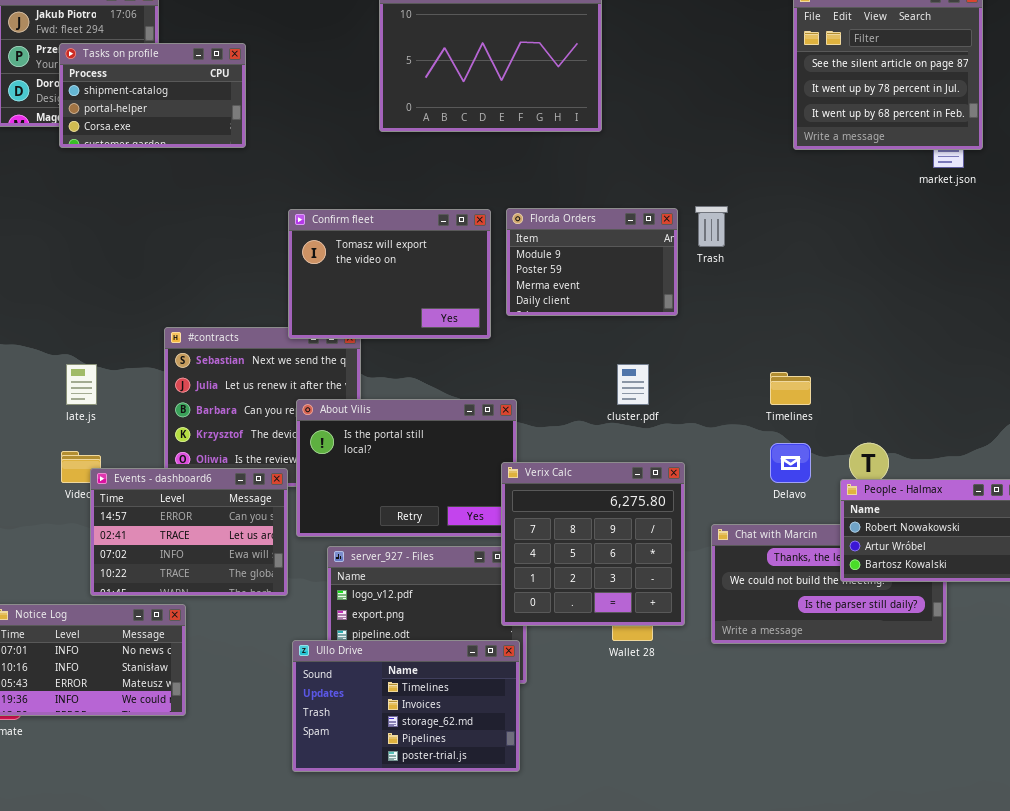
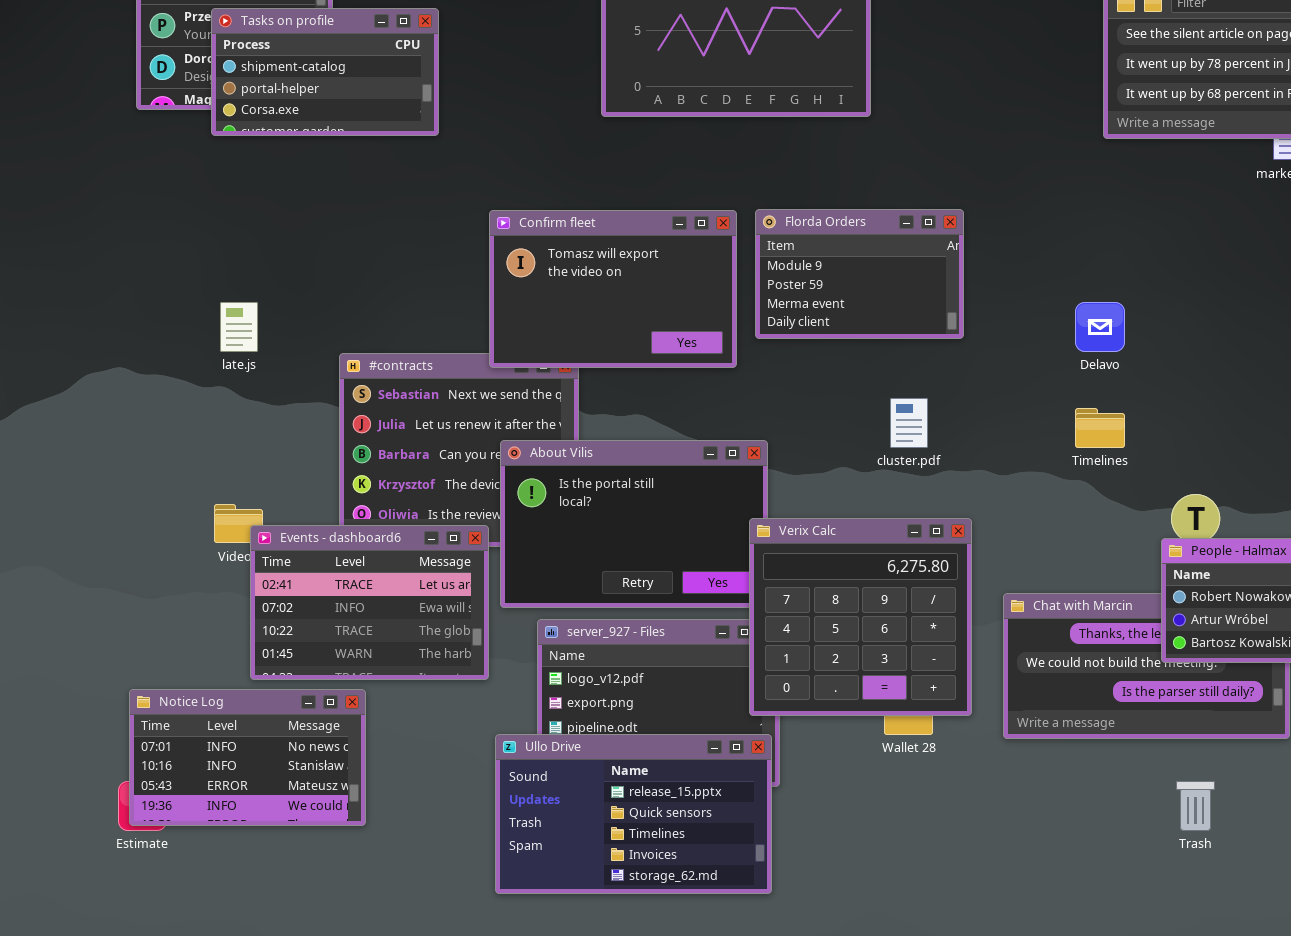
Trash: [695,206,728,247] -> [1176,781,1215,831], moved
late.js: [66,364,97,405] -> [220,302,258,352], moved
Delavo: [770,443,811,483] -> [1075,302,1125,352], moved
Events - dashboard6: [90,468,288,596] -> [250,525,489,680], scrolled down 1 row
Ullo Drive: [292,640,520,772] -> [495,734,772,894], scrolled up 2 rows

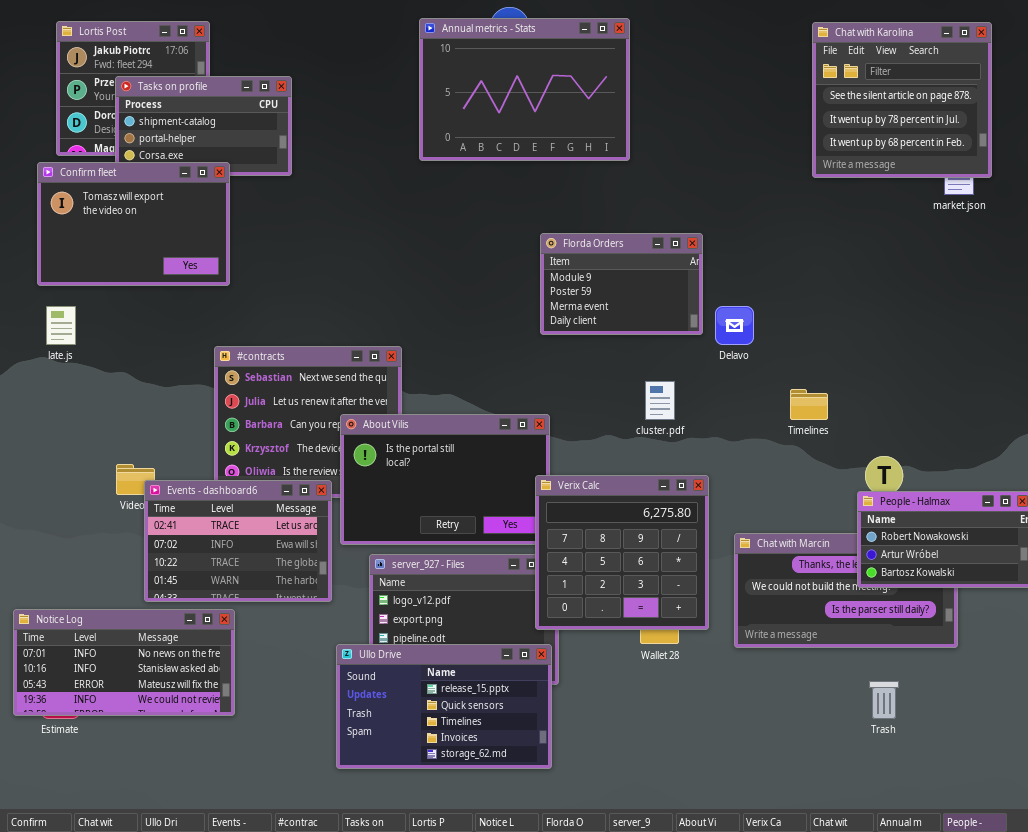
Confirm fleet: [489,210,737,368] -> [37,162,230,286], moved
late.js: [220,302,258,352] -> [46,306,76,345], moved
Delavo: [1075,302,1125,352] -> [715,306,754,345], moved
Notice Log: [129,689,366,826] -> [13,609,235,716], resized

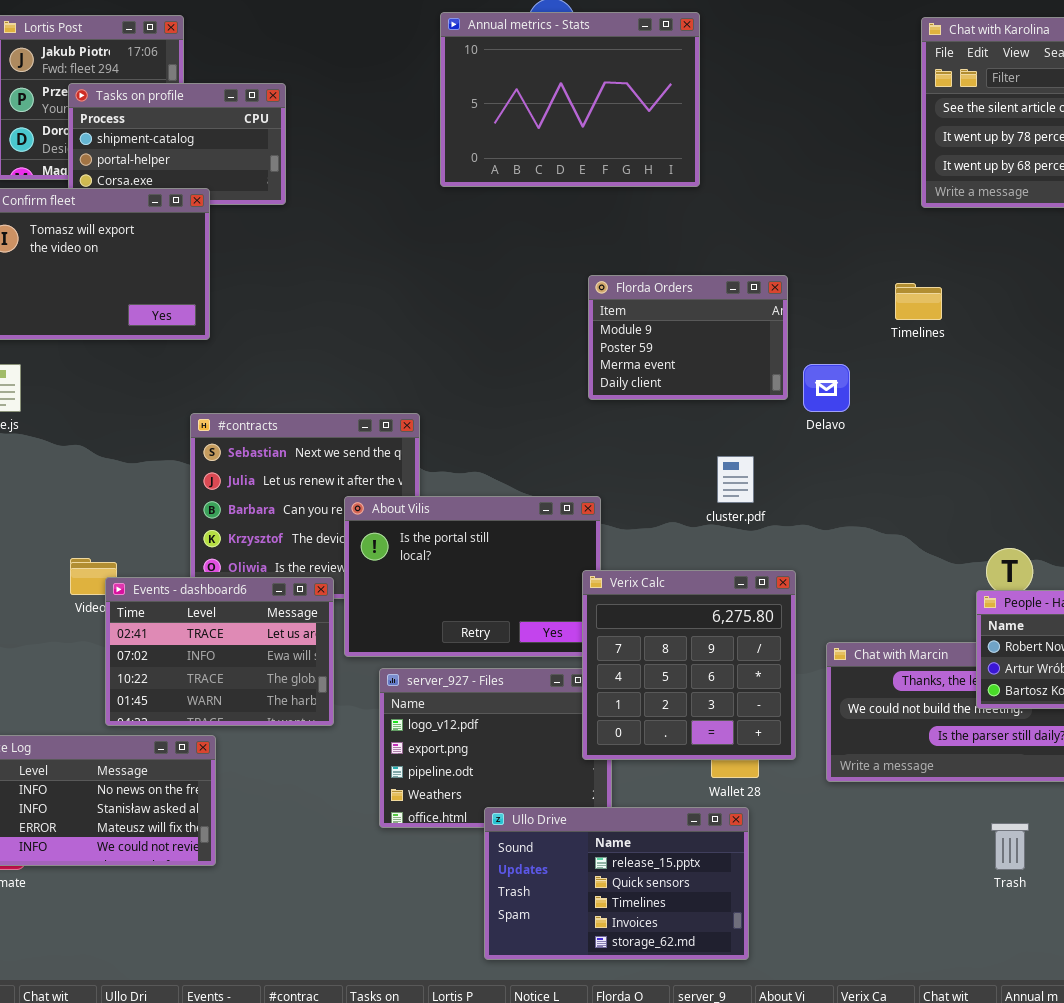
Timelines: [790,389,828,420] -> [895,283,942,320], moved
Ullo Drive: [336,644,552,769] -> [484,807,749,960], moved

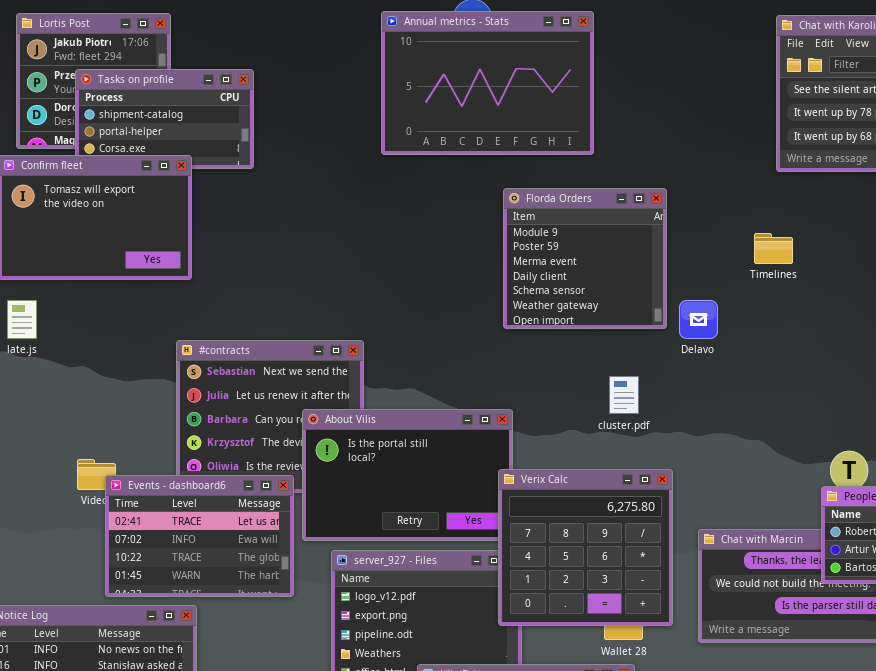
Florda Orders: [588,275,788,400] -> [503,188,667,329], resized

